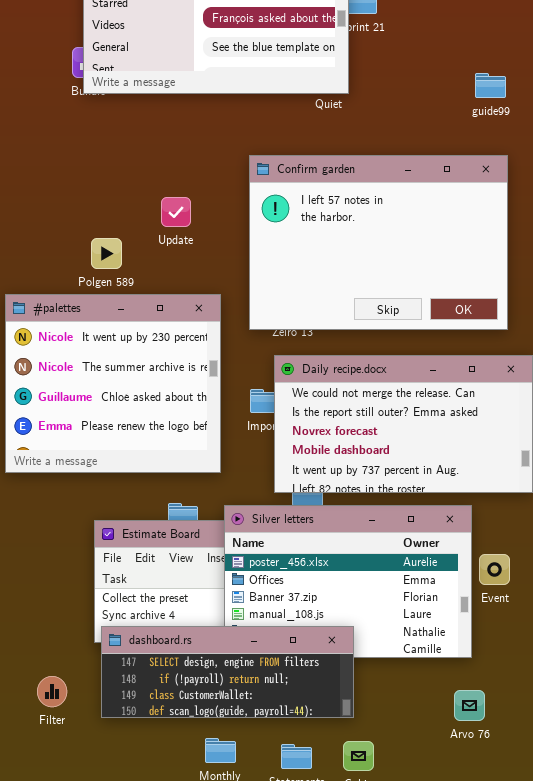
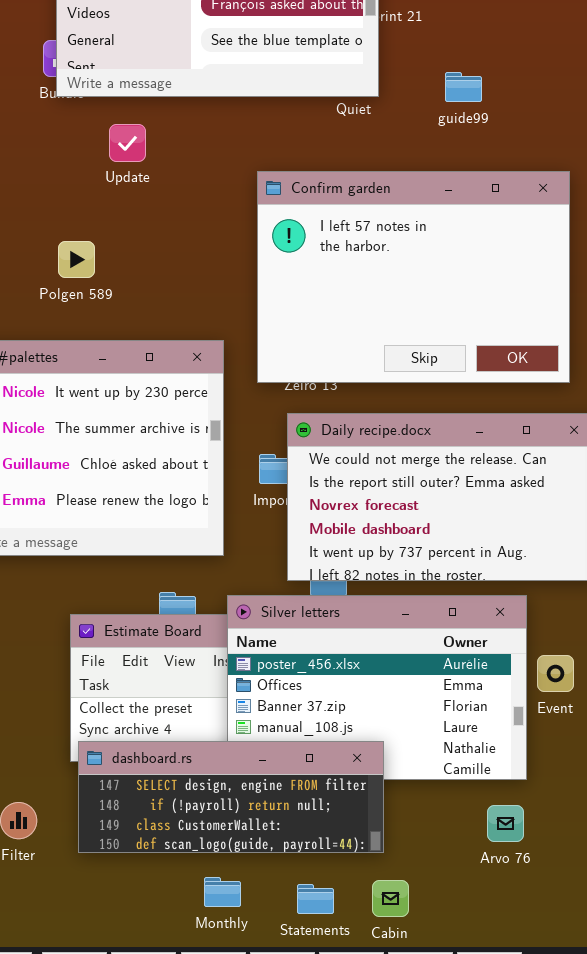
guide99: [475,73,506,98] -> [445,72,482,102], moved
Update: [161,197,191,227] -> [109,124,146,162], moved
Polgen 589: [91,238,122,269] -> [58,241,95,278], moved
Arvo 76: [454,690,485,721] -> [487,805,524,842], moved

